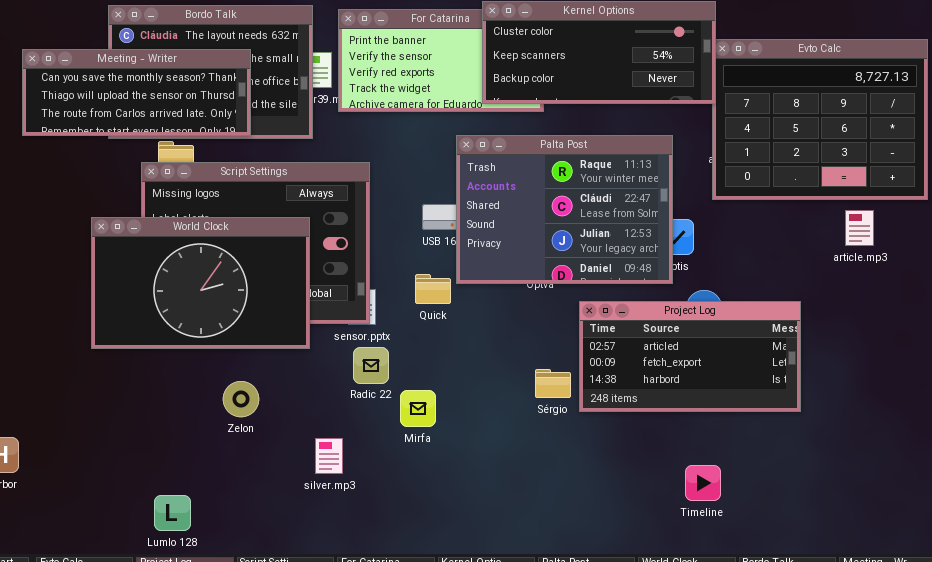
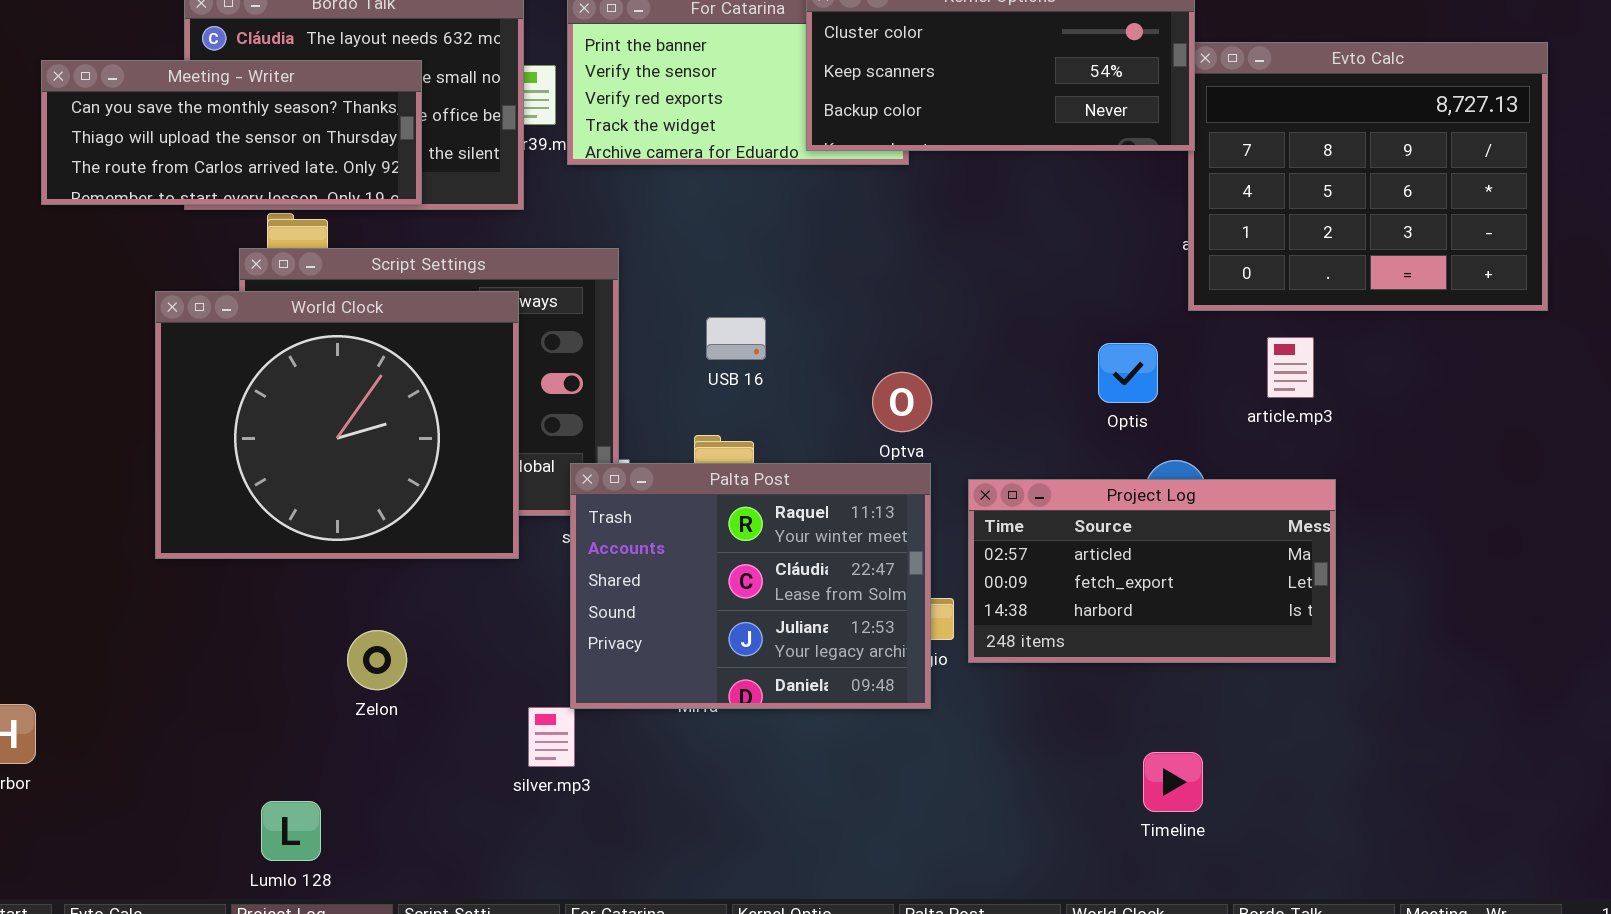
Palta Post: [456,135,673,284] -> [570,463,931,709], moved
article.mp3: [845,210,874,246] -> [1267,337,1314,398], moved
World Clock: [91,217,310,349] -> [155,291,519,559], resized
Zelon: [223,381,259,417] -> [347,630,407,690], moved

